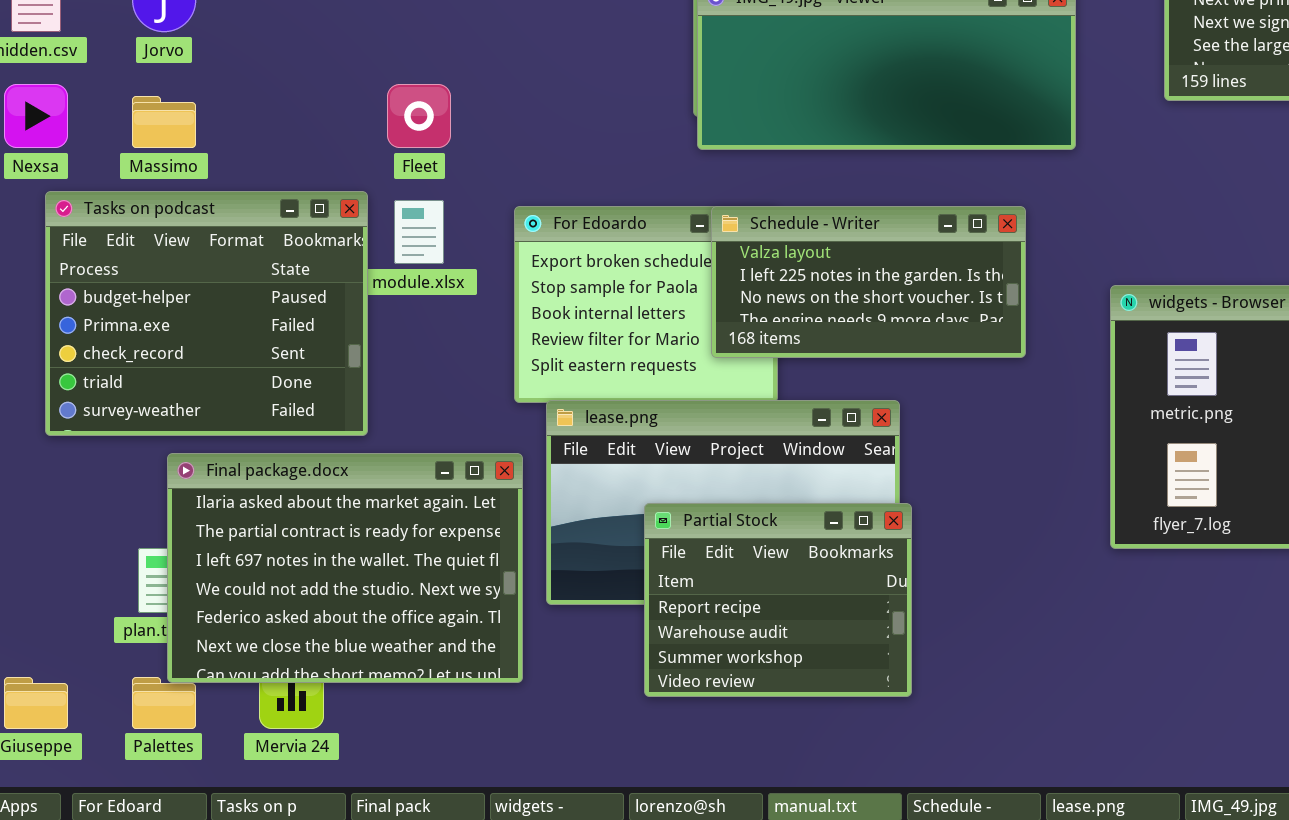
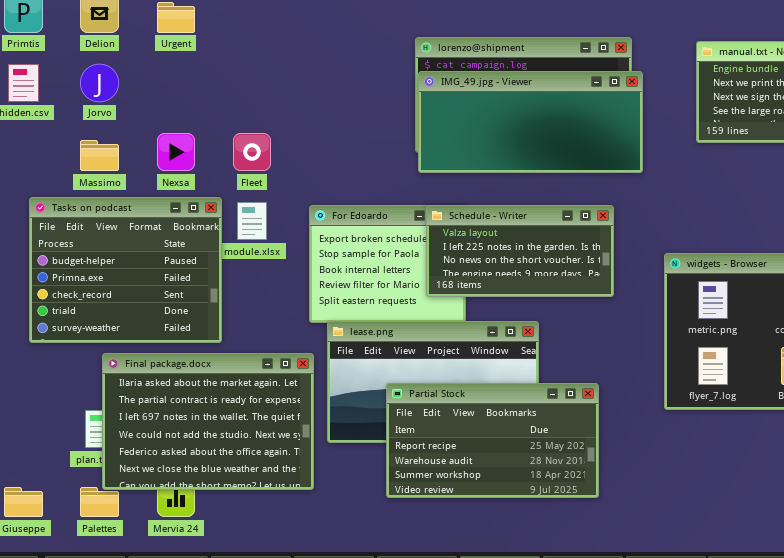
Nexsa: [4,84,68,148] -> [157,133,195,171], moved
Partial Stock: [644,503,912,697] -> [386,383,599,498], resized

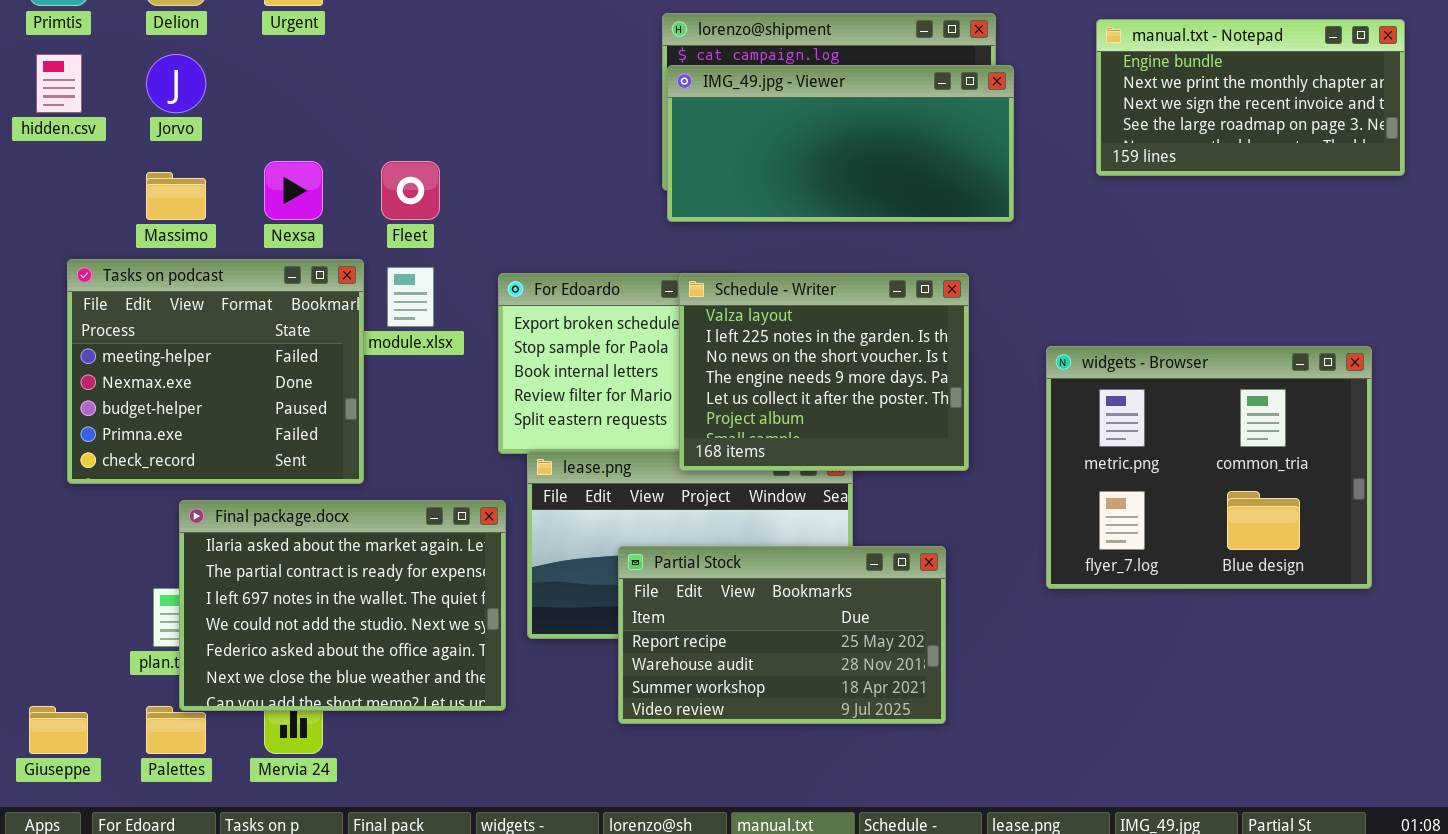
Tasks on podcast: [29,197,222,343] -> [67,259,364,484], scrolled up 2 rows
Schedule - Writer: [426,205,614,297] -> [679,273,969,471], resized

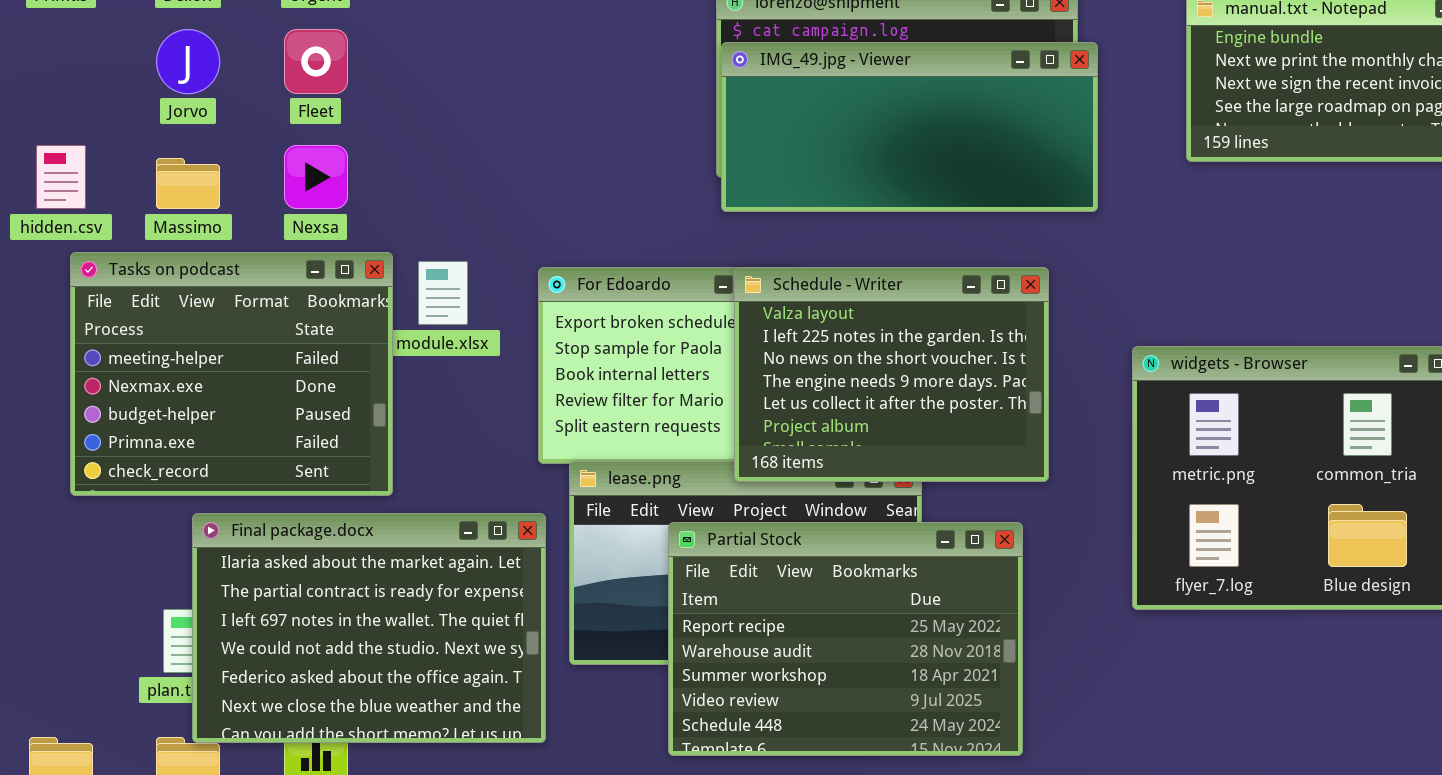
hidden.csv: [36,54,82,113] -> [36,145,86,209], moved
Fleet: [381,161,440,220] -> [284,29,348,94], moved
Partial Stock: [618,546,946,724] -> [668,522,1023,756], resized

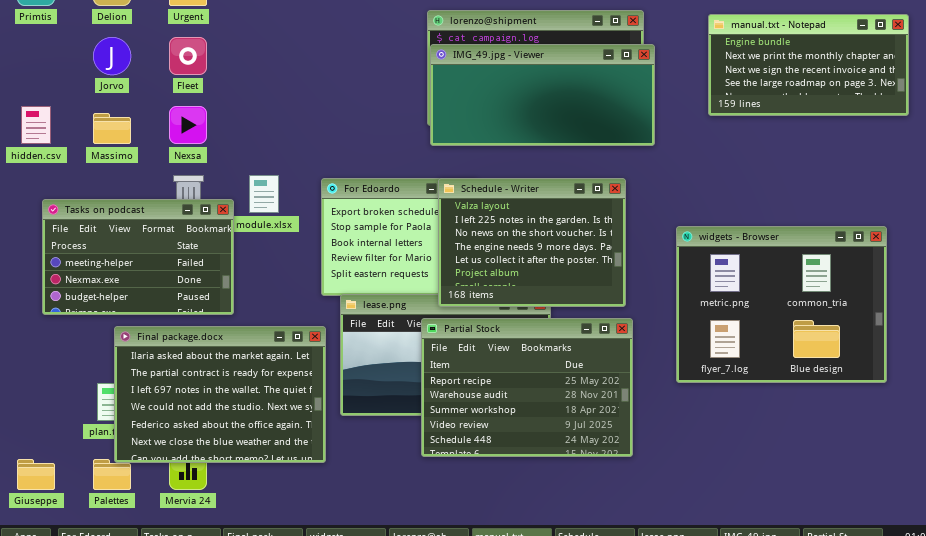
Tasks on podcast: [70,252,393,496] -> [42,199,234,315], resized
Partial Stock: [668,522,1023,756] -> [421,318,633,457], moved

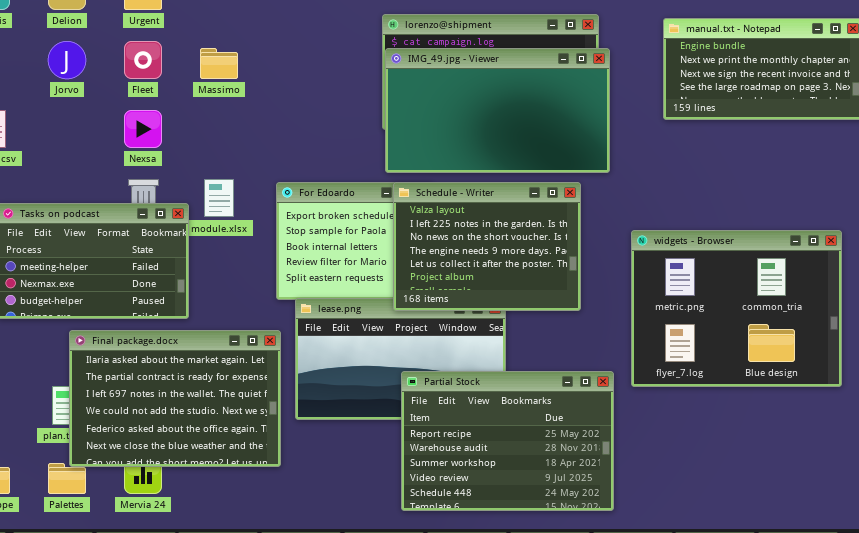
IMG_49.jpg - Viewer: [430,44,655,146] -> [385,48,610,173], resized
Massimo: [93,113,131,144] -> [200,48,238,79], moved
Partial Stock: [421,318,633,457] -> [401,371,614,511], moved

